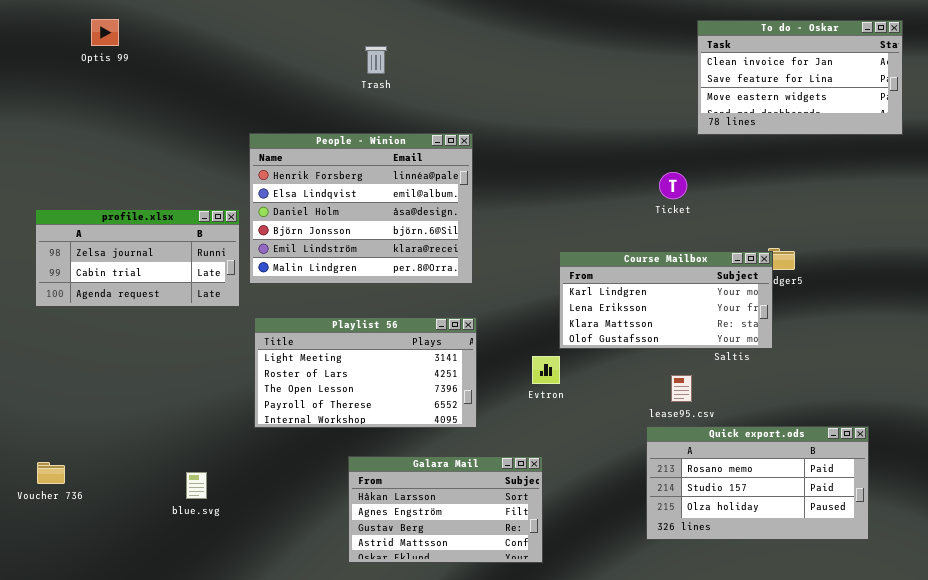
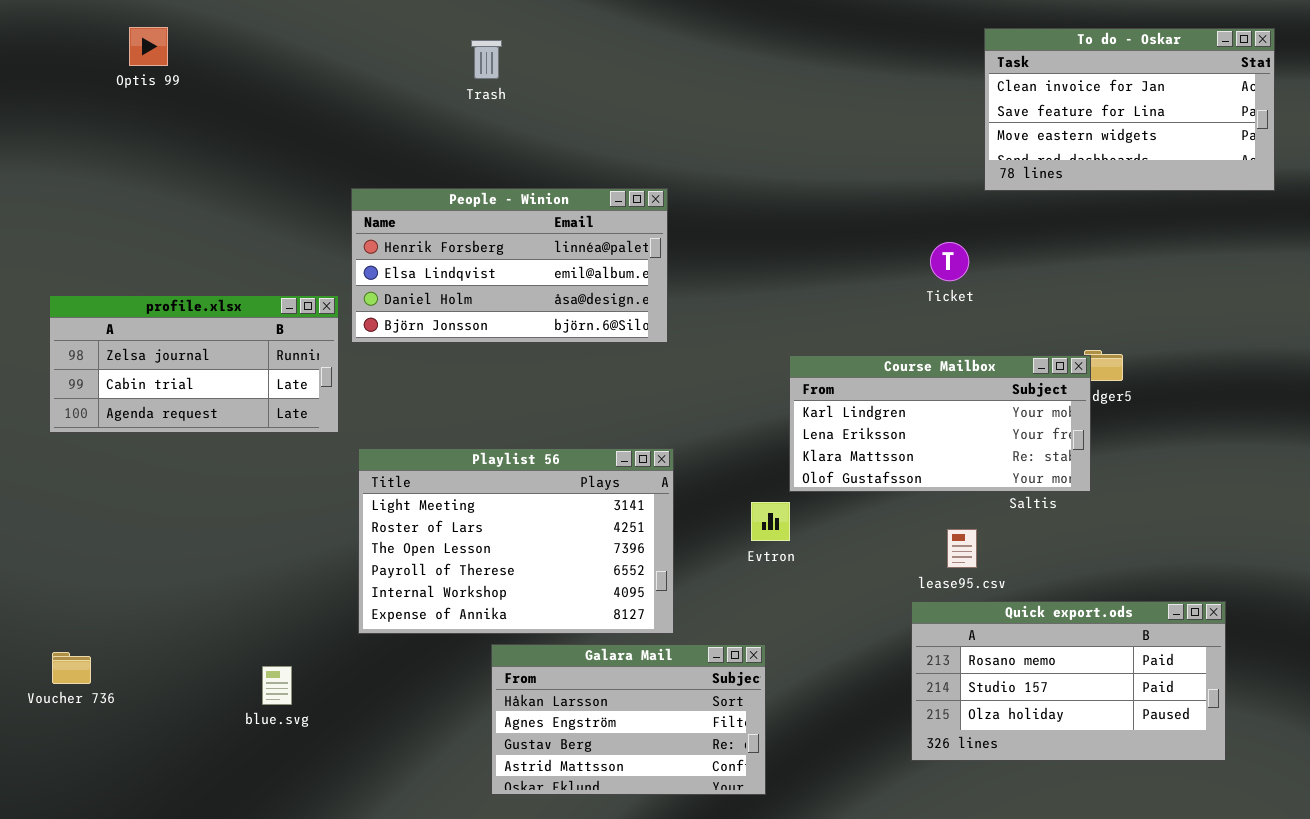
Trash: [365,46,387,74] -> [471,40,502,79], moved
People - Winion: [249,133,473,284] -> [351,188,668,343], resized
Playlist 56: [254,317,477,428] -> [358,448,674,634], resized

